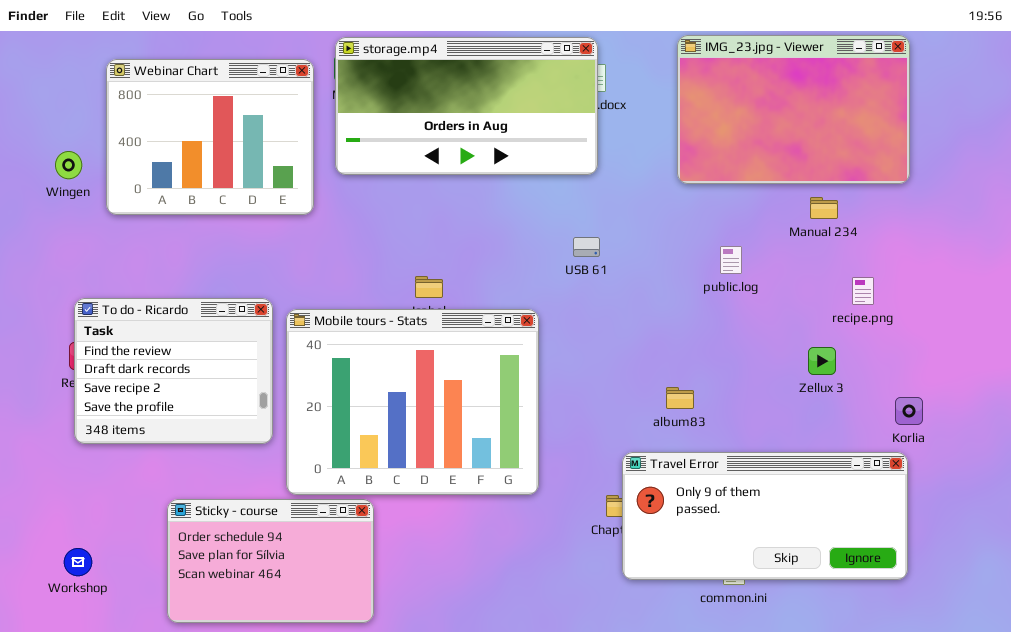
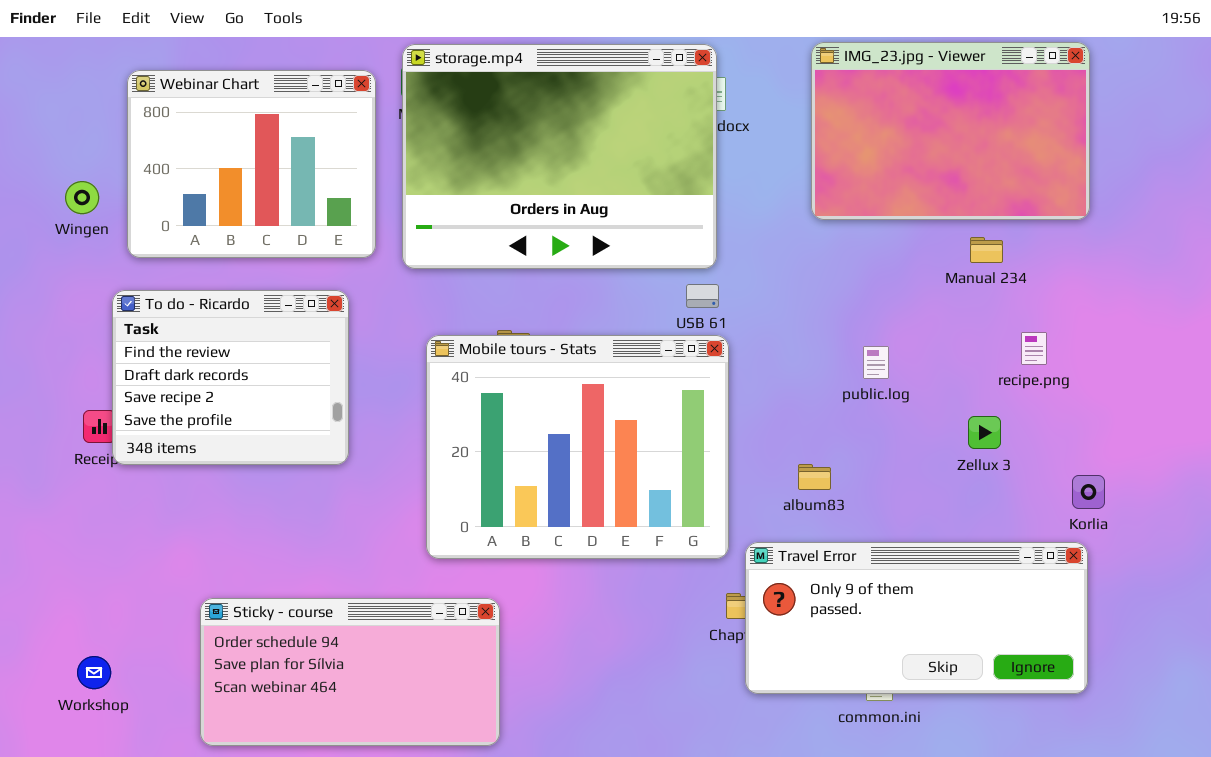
storage.mp4: [335,37,598,175] -> [402,44,717,269], resized
public.log: [720,246,742,274] -> [863,346,889,379], moved
To do - Ricardo: [74,298,273,444] -> [112,290,349,465], moved
Mobile tours - Stats: [286,309,539,495] -> [426,335,729,559], moved
Sticky - course: [167,499,374,623] -> [200,598,500,746], resized

